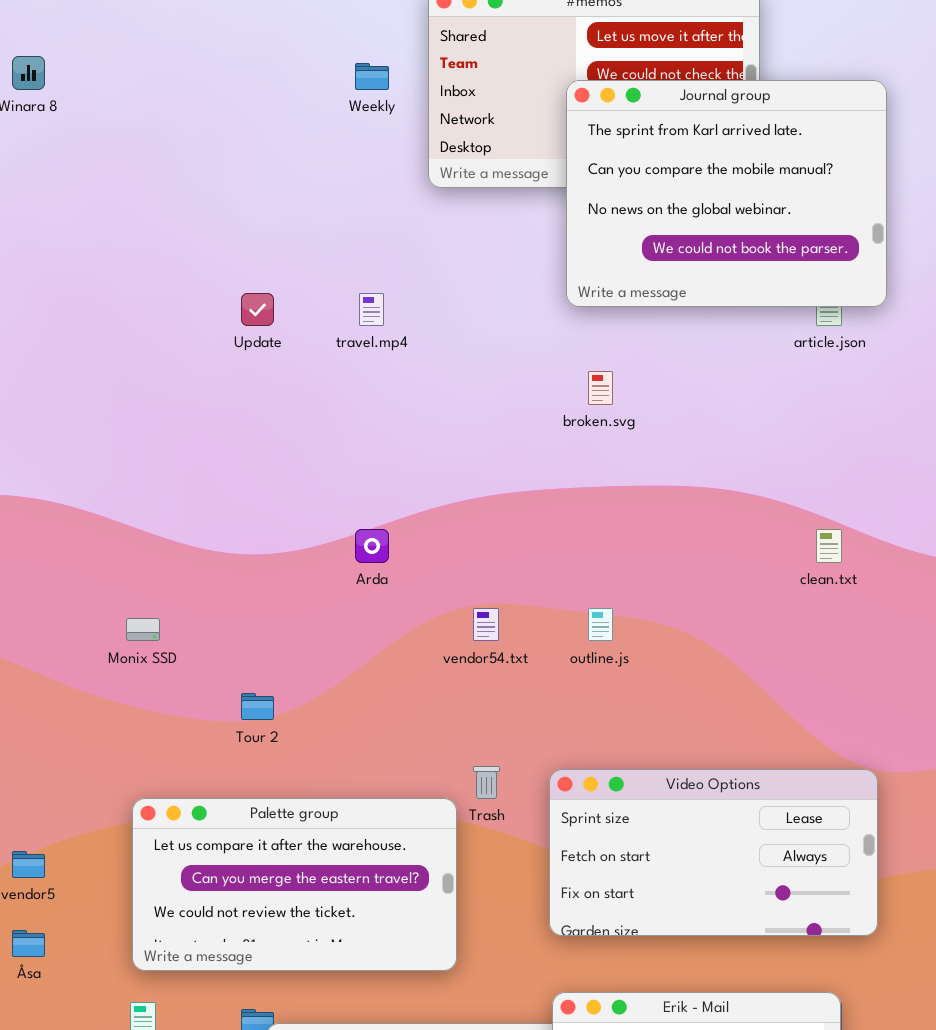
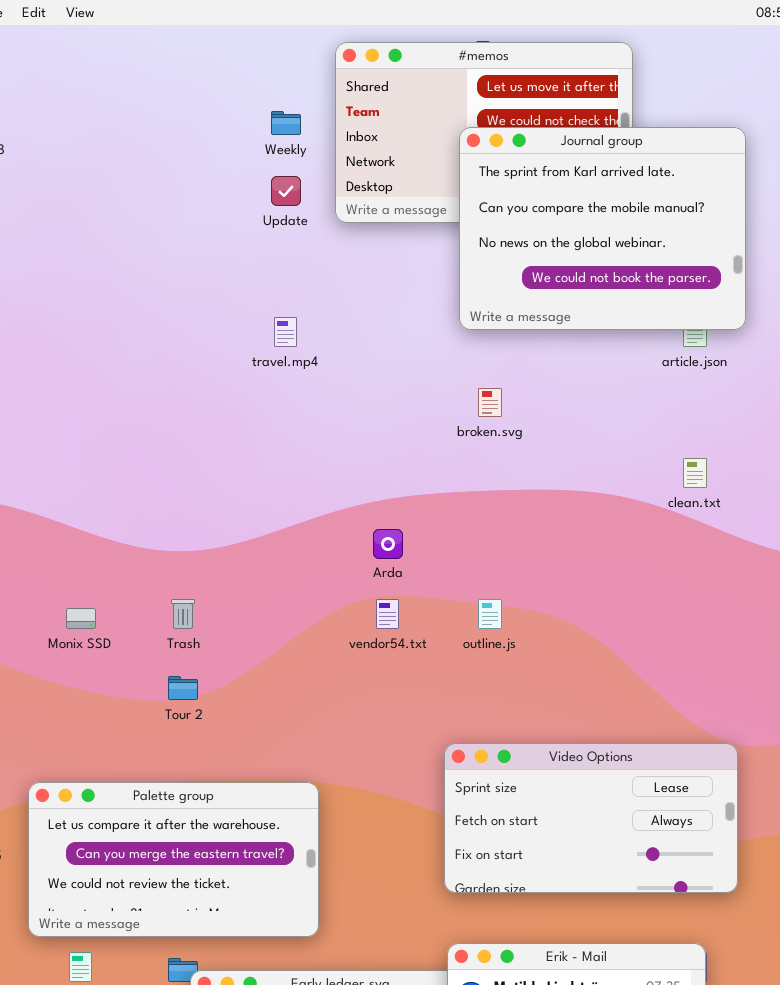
Update: [241,293,274,326] -> [271,176,301,206], moved
Arda: [355,529,389,563] -> [373,529,403,559], moved
clean.txt: [816,529,842,563] -> [683,458,707,488], moved
Trash: [473,766,500,799] -> [171,599,195,629], moved
Palette group: [132,798,457,971] -> [28,782,319,937], moved

